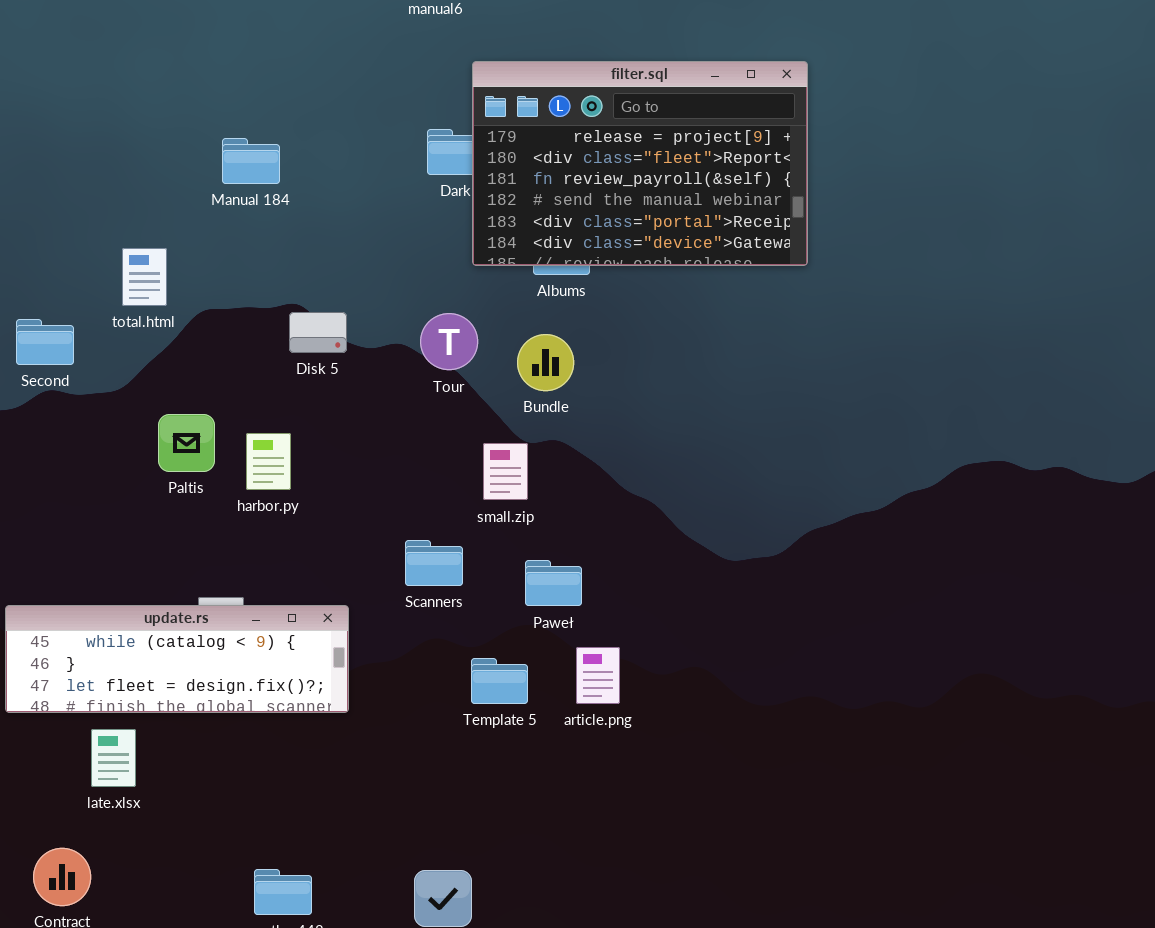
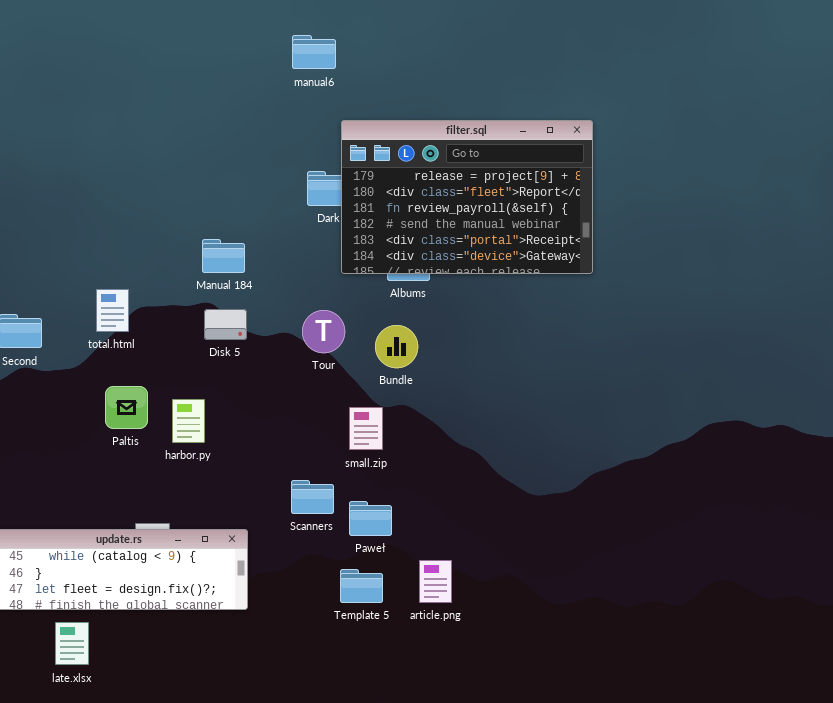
Manual 184: [222,138,280,184] -> [202,239,245,273], moved
total.html: [122,248,167,306] -> [96,289,129,332], moved
Paweł: [525,560,582,606] -> [349,501,392,536], moved

